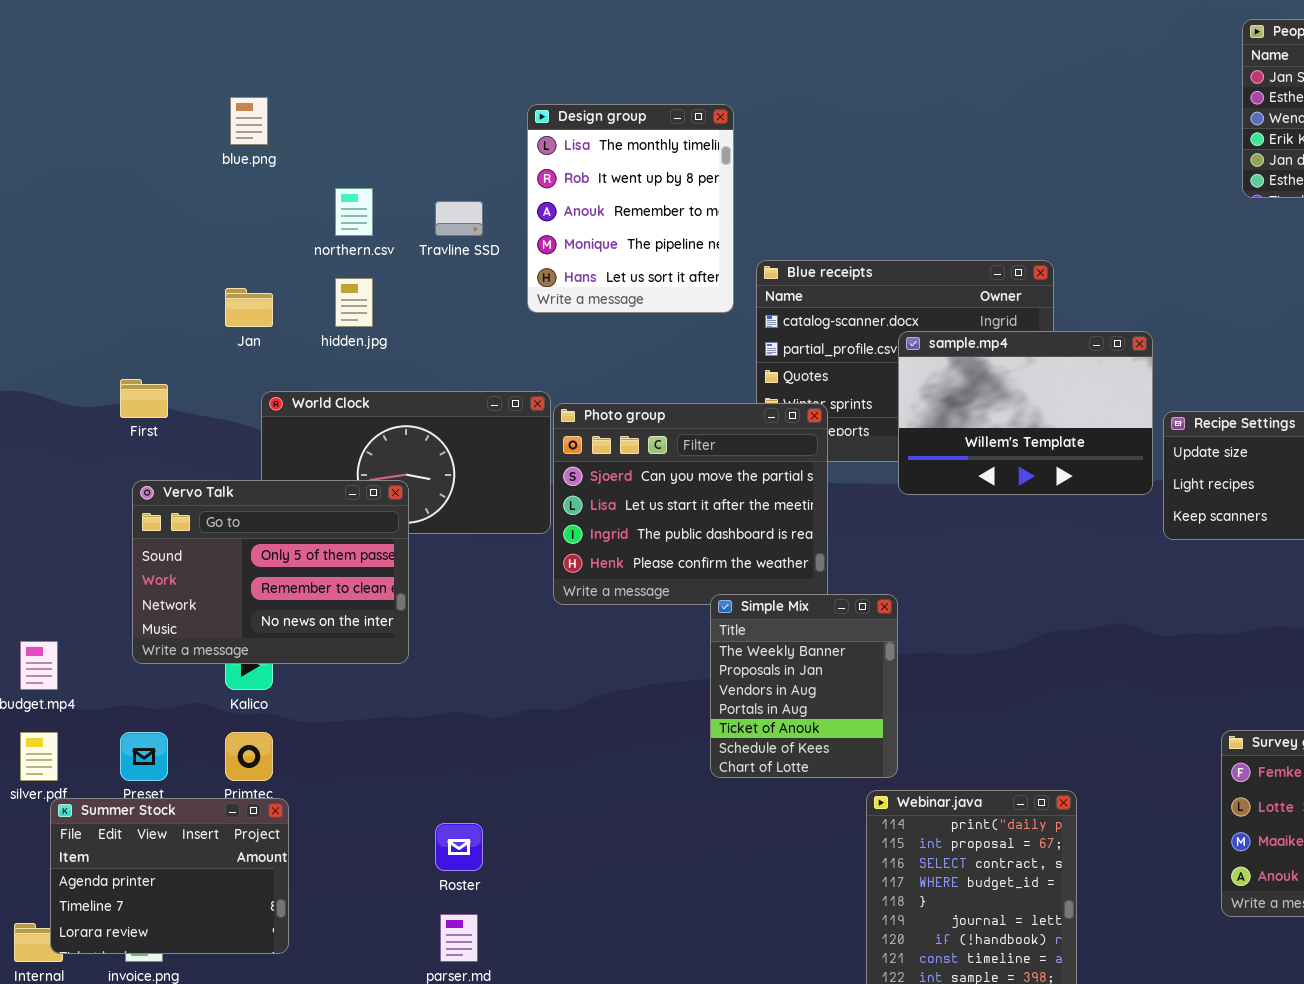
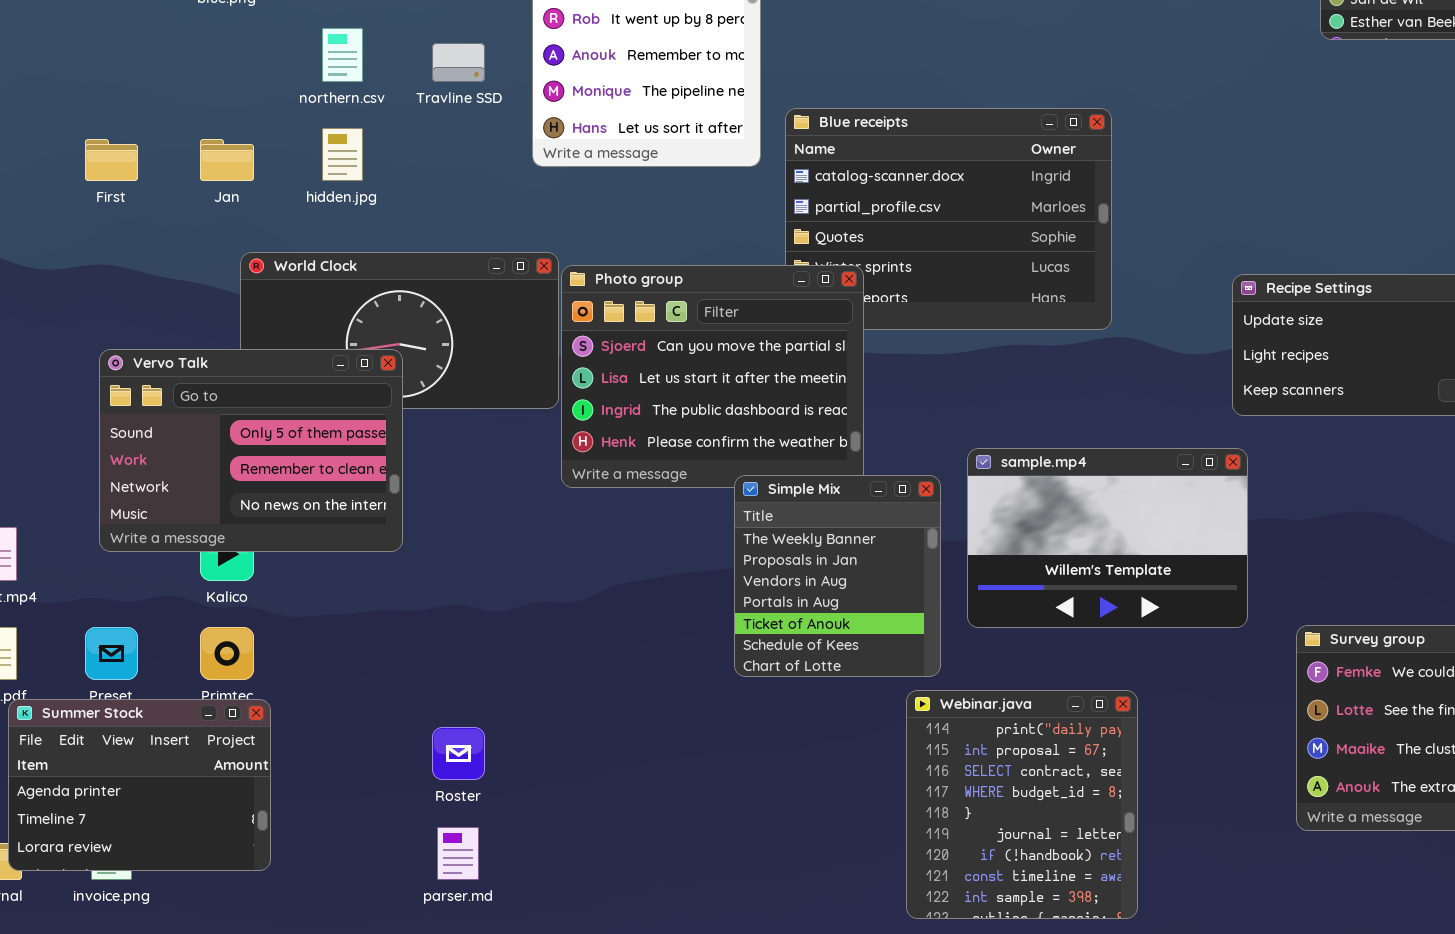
sample.mp4: [898,331,1153,495] -> [967,448,1248,628], moved
First: [120,379,168,418] -> [85,139,138,181], moved

